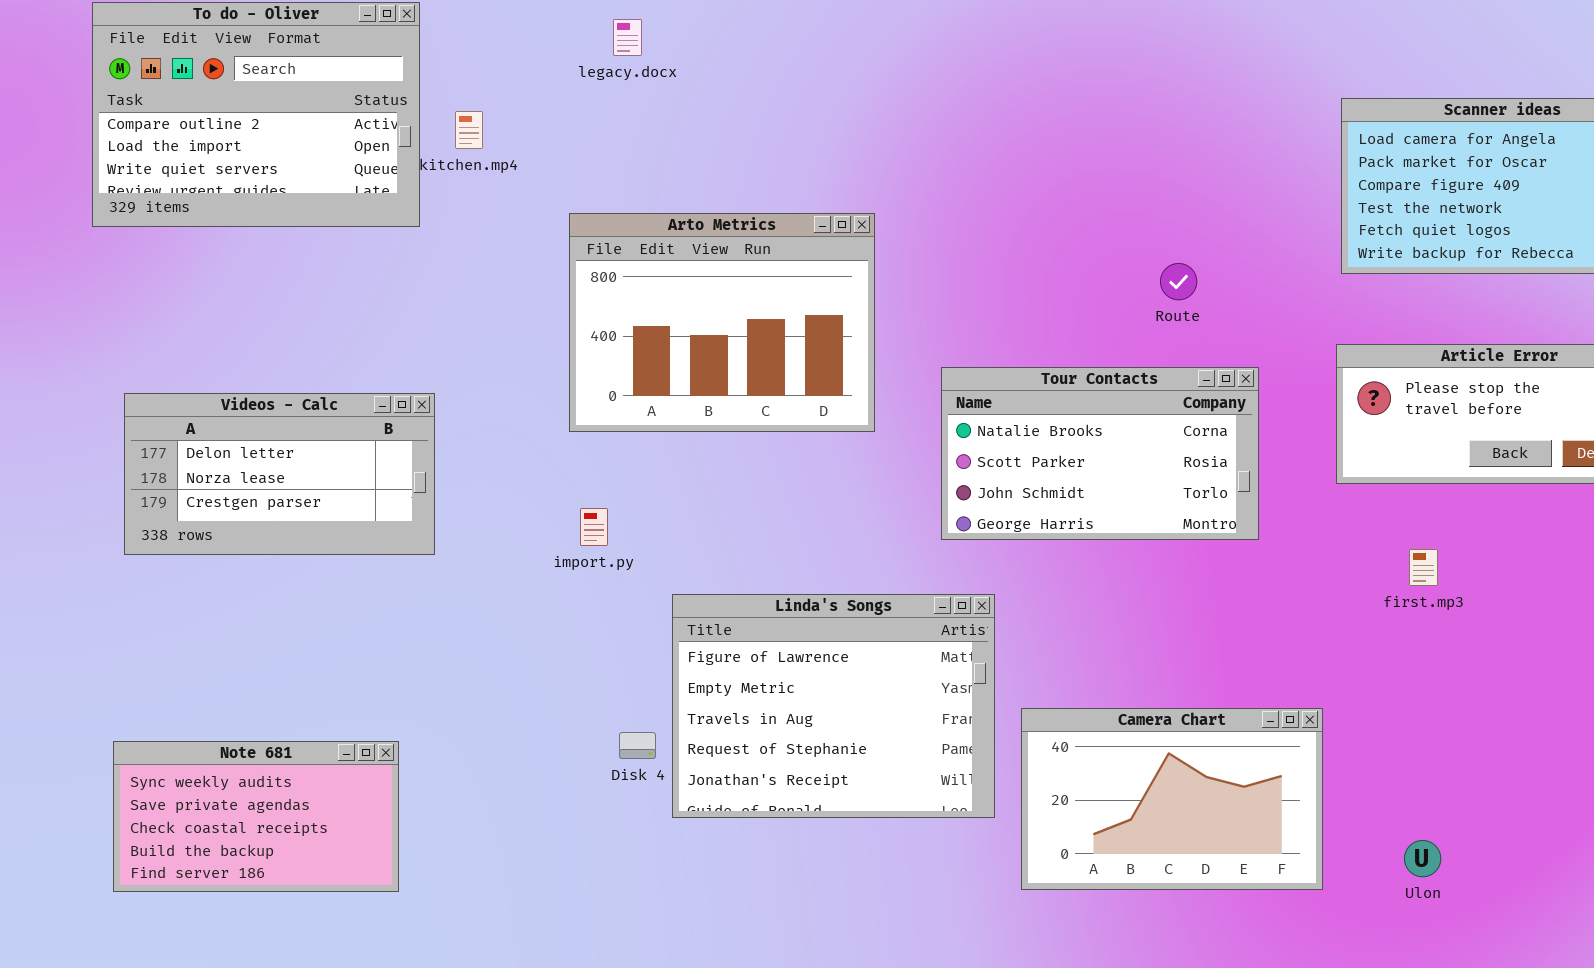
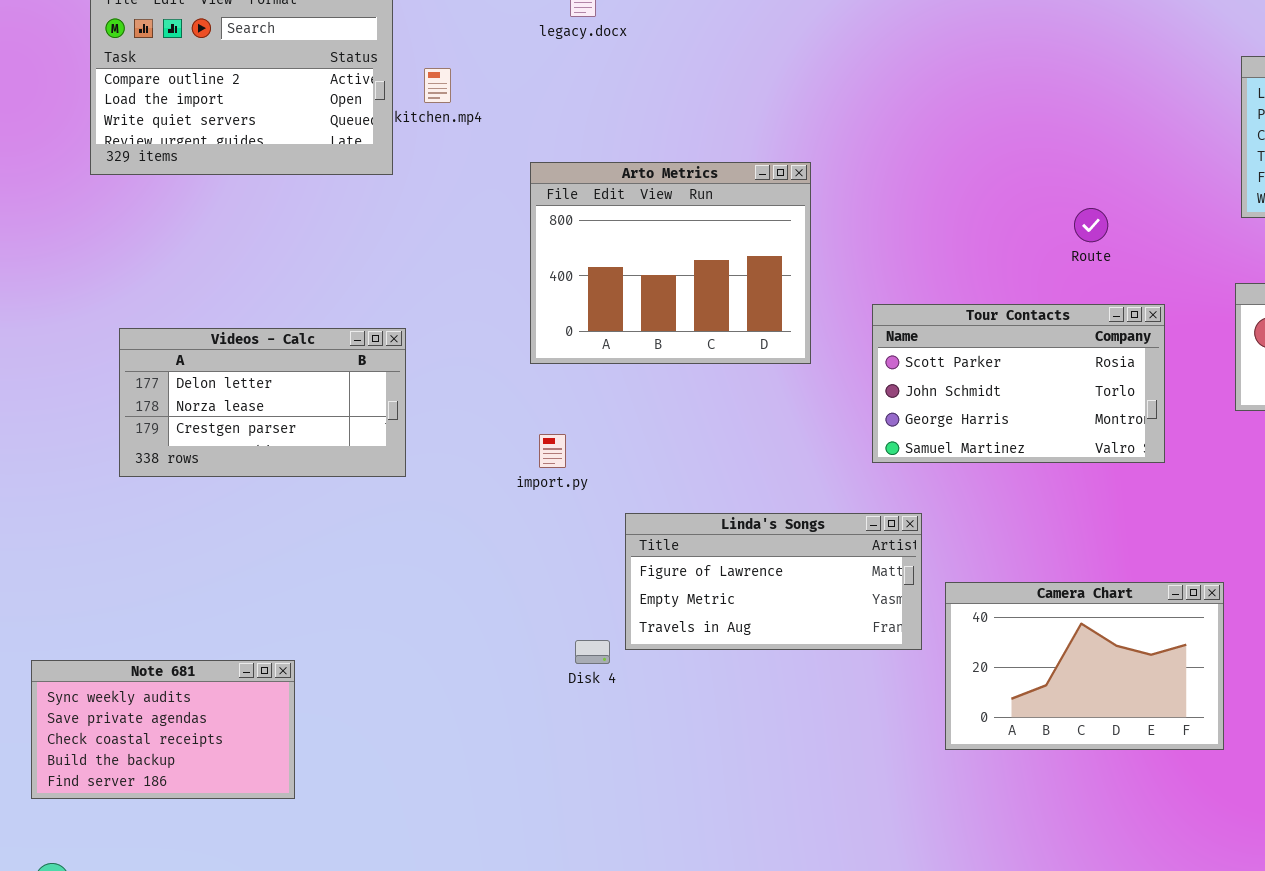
Tour Contacts: [941,367,1259,540] -> [872,304,1165,463], scrolled down 1 row
Linda's Songs: [672,594,995,818] -> [625,513,922,650], resized
Camera Chart: [1021,708,1323,890] -> [945,582,1224,750], moved
Note 681: [113,741,399,892] -> [31,660,295,799], moved

